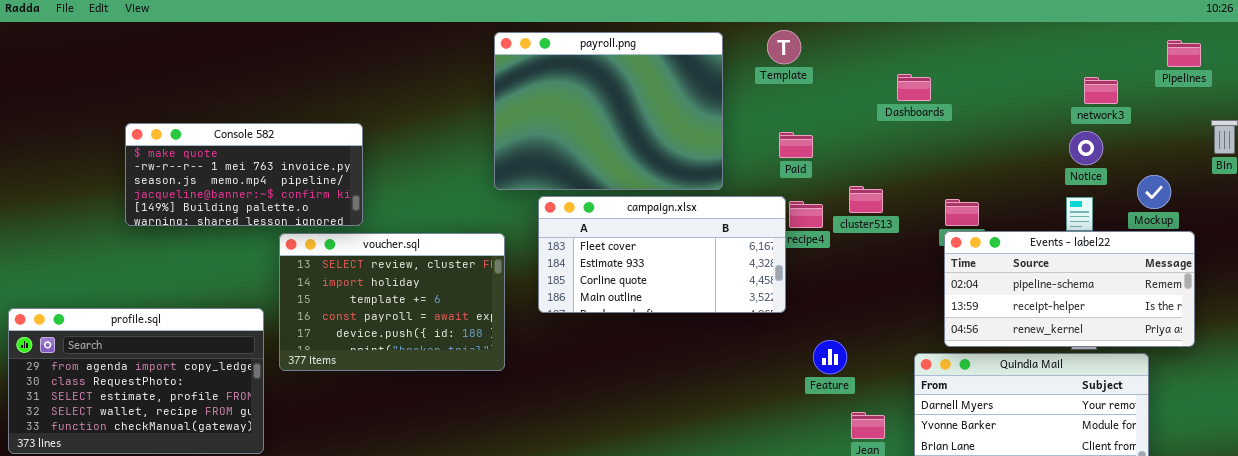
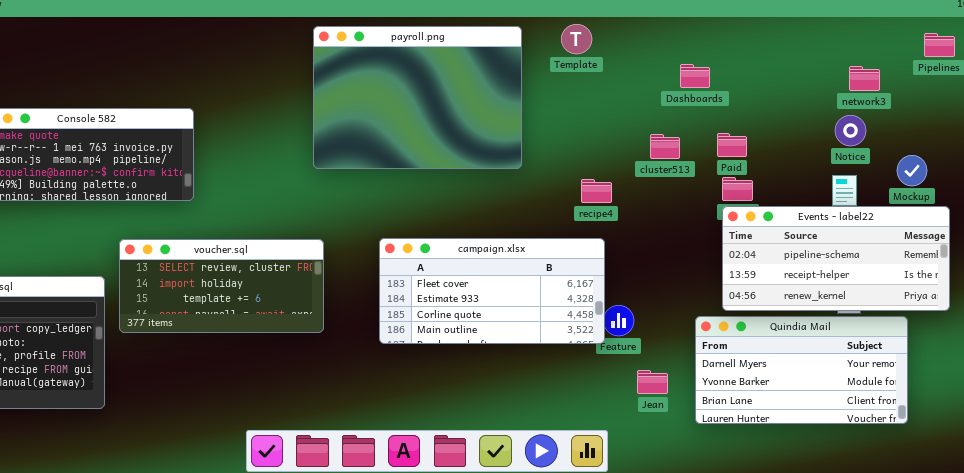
Paid: [779,132,813,158] -> [717,133,747,157], moved
cluster513: [849,186,883,213] -> [650,134,680,159], moved
campaign.xlsx: [538,196,786,313] -> [379,238,605,344], moved
voucher.sql: [279,233,505,371] -> [119,239,324,333], resized

